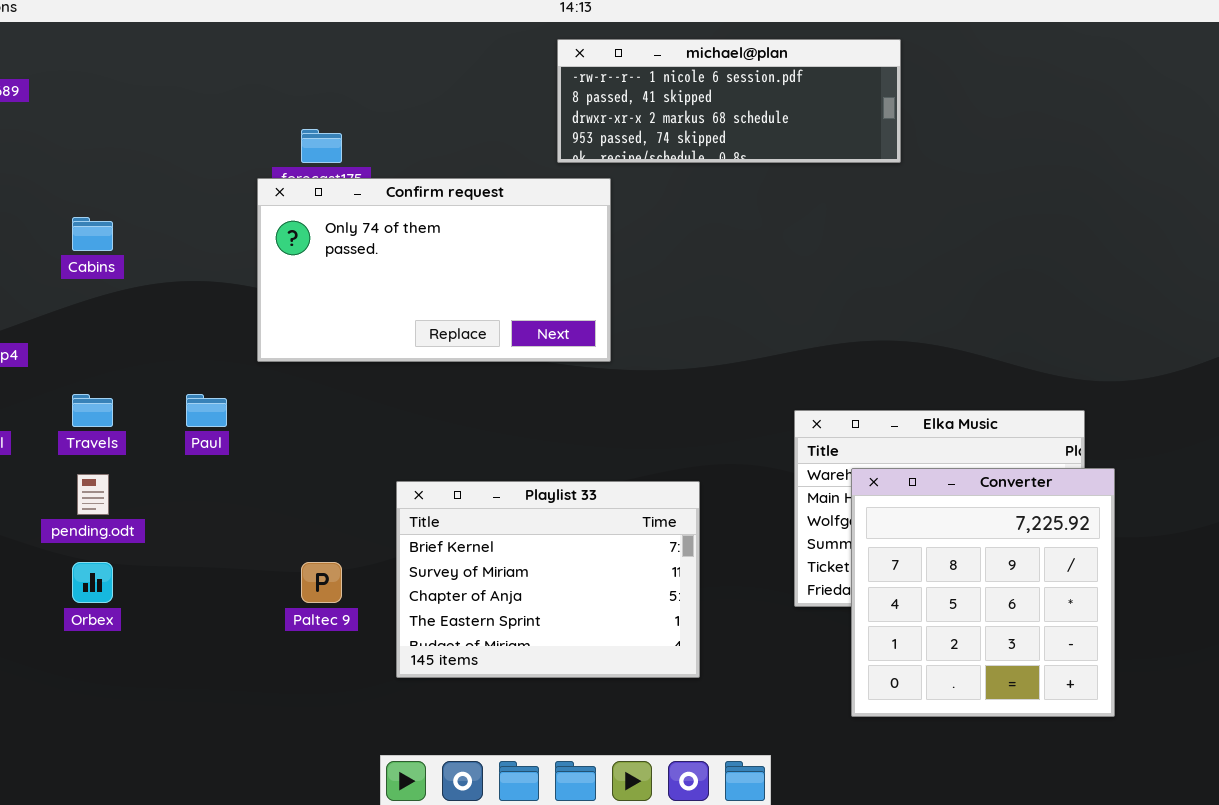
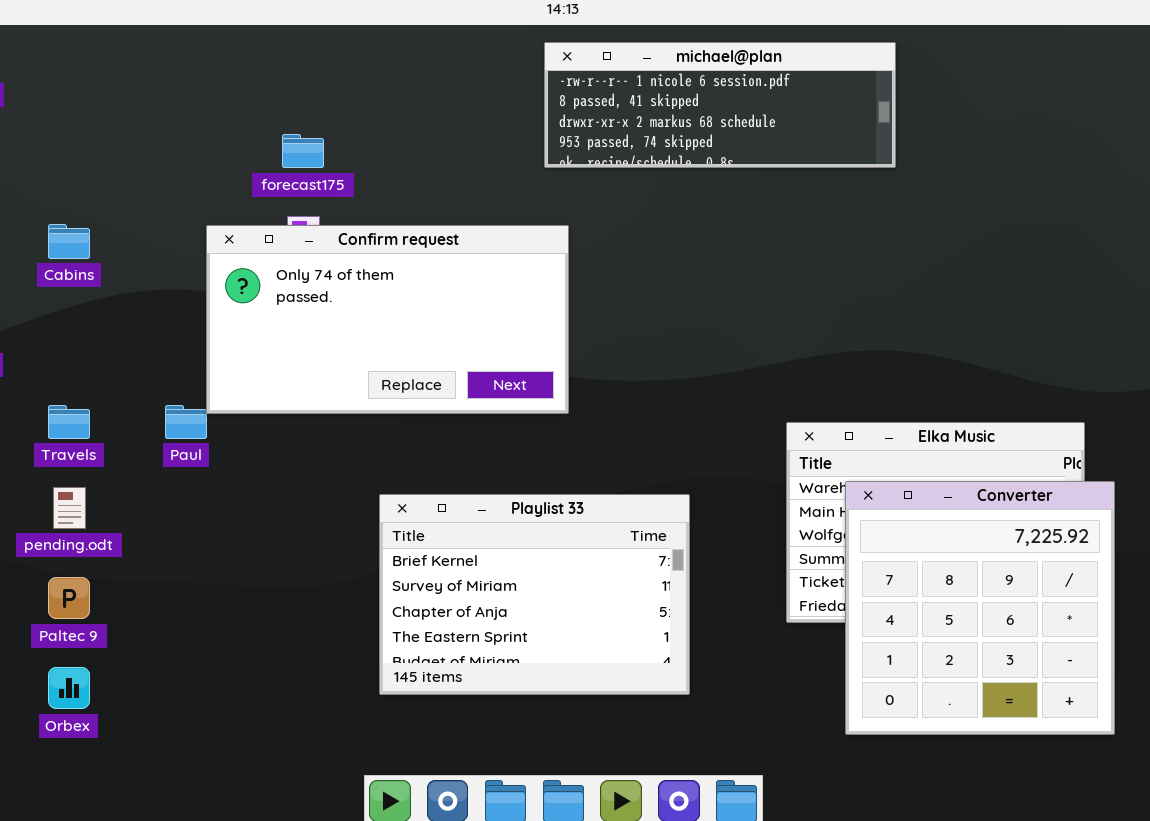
Confirm request: [257,178,611,362] -> [206,225,569,414], moved
Orbex: [72,562,113,603] -> [48,667,90,709], moved
Paltec 9: [301,562,342,603] -> [48,577,90,619], moved

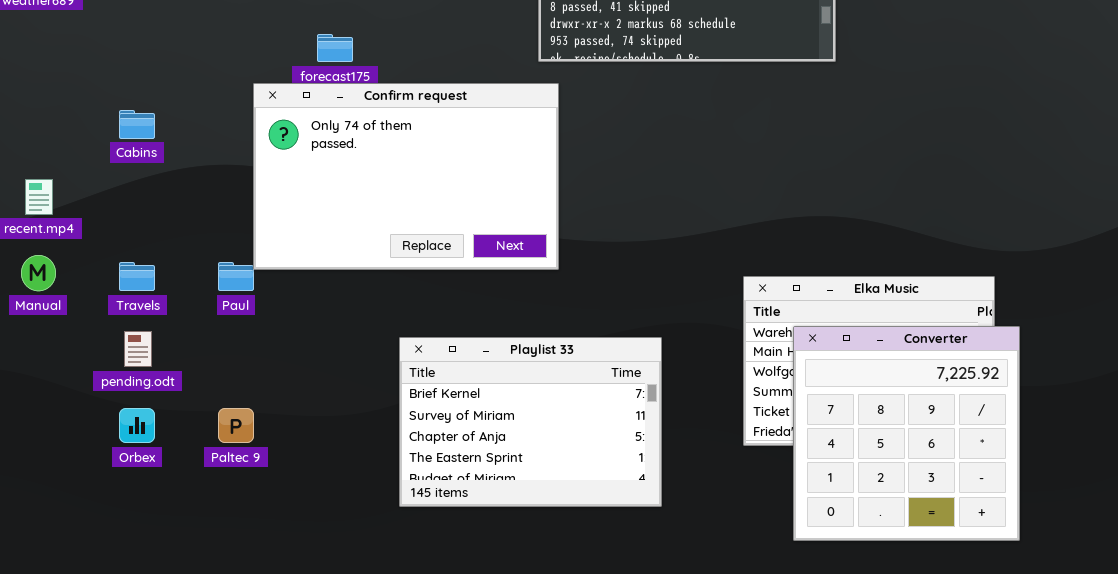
Confirm request: [206,225,569,414] -> [253,83,559,270], resized
Paltec 9: [48,577,90,619] -> [218,408,254,443], moved
Orbex: [48,667,90,709] -> [119,408,155,443], moved

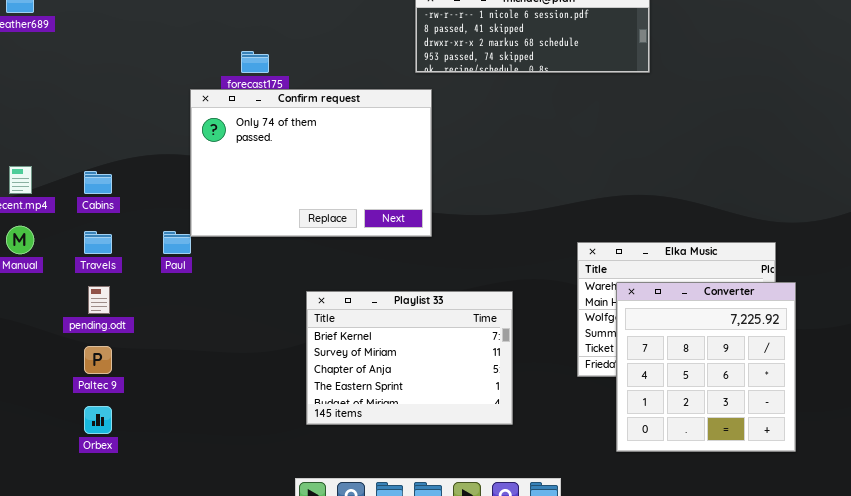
Cabins: [119,110,155,139] -> [84,171,112,194], moved
Orbex: [119,408,155,443] -> [84,406,112,434], moved
Paltec 9: [218,408,254,443] -> [84,346,112,374], moved

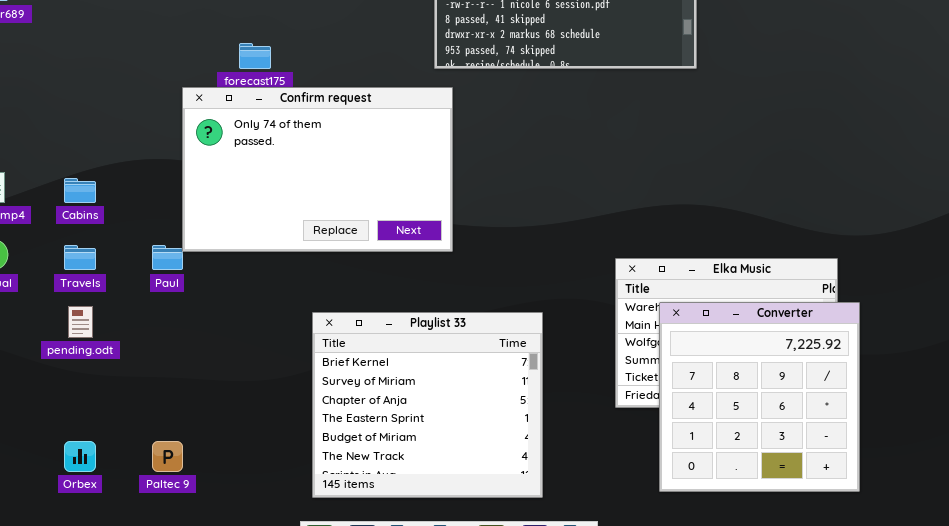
Playlist 33: [306,291,513,425] -> [312,312,543,498], resized
Paltec 9: [84,346,112,374] -> [152,441,183,472], moved

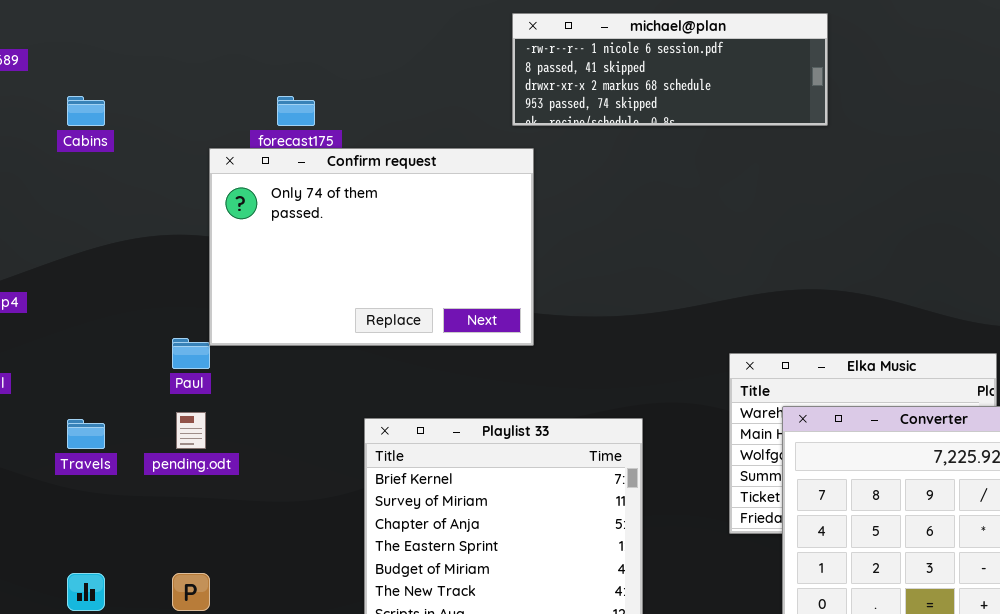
Cabins: [64,178,96,203] -> [67,96,105,126], moved
Travels: [64,245,96,270] -> [67,419,105,449], moved
pending.odt: [68,306,93,338] -> [176,412,206,449], moved

